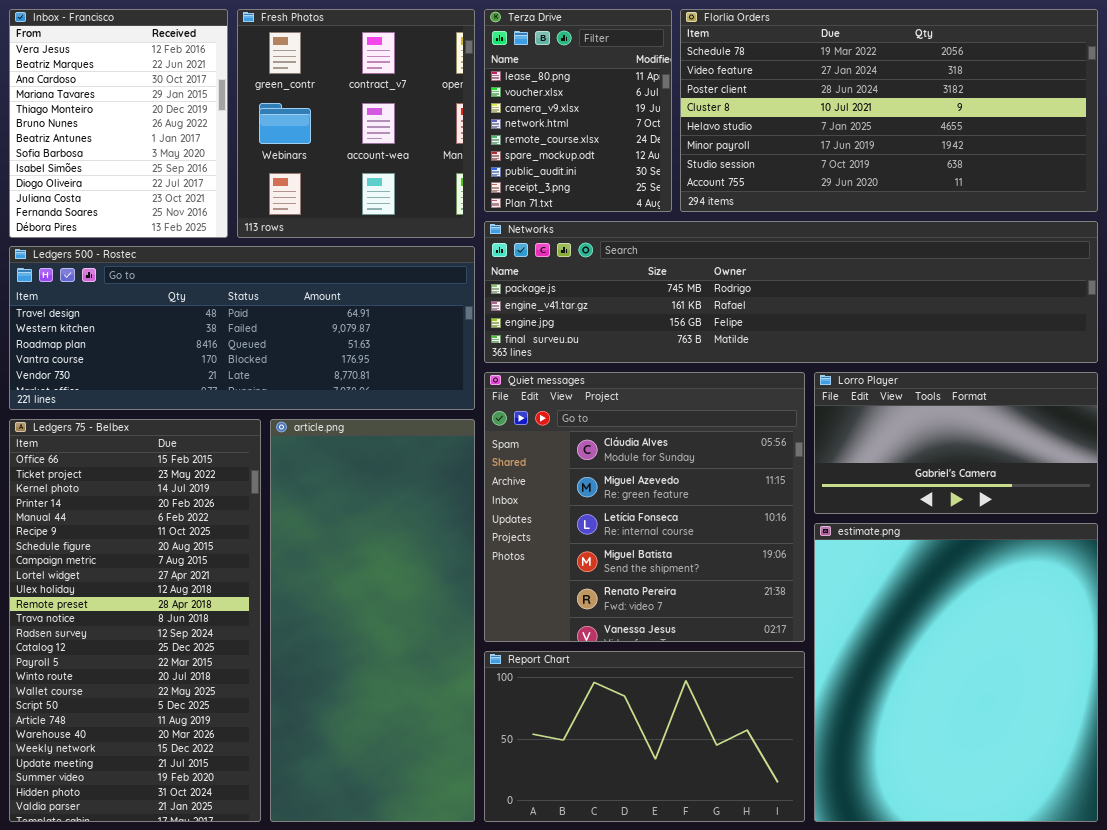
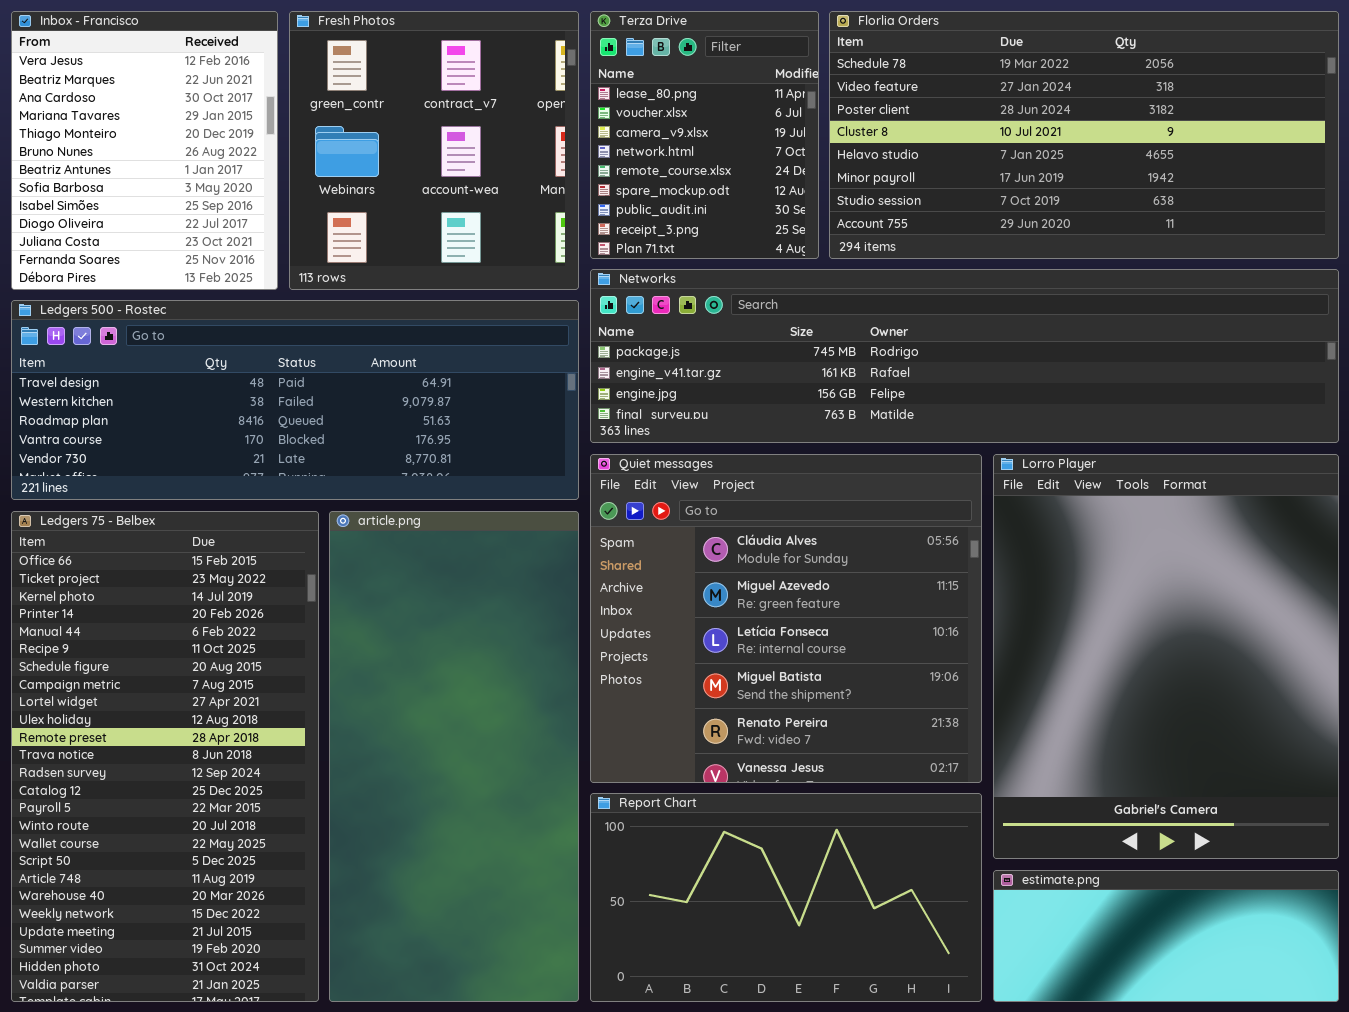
Lorro Player: [814,372,1098,514] -> [993,454,1339,859], resized
estimate.png: [814,523,1098,822] -> [993,870,1339,1002], resized

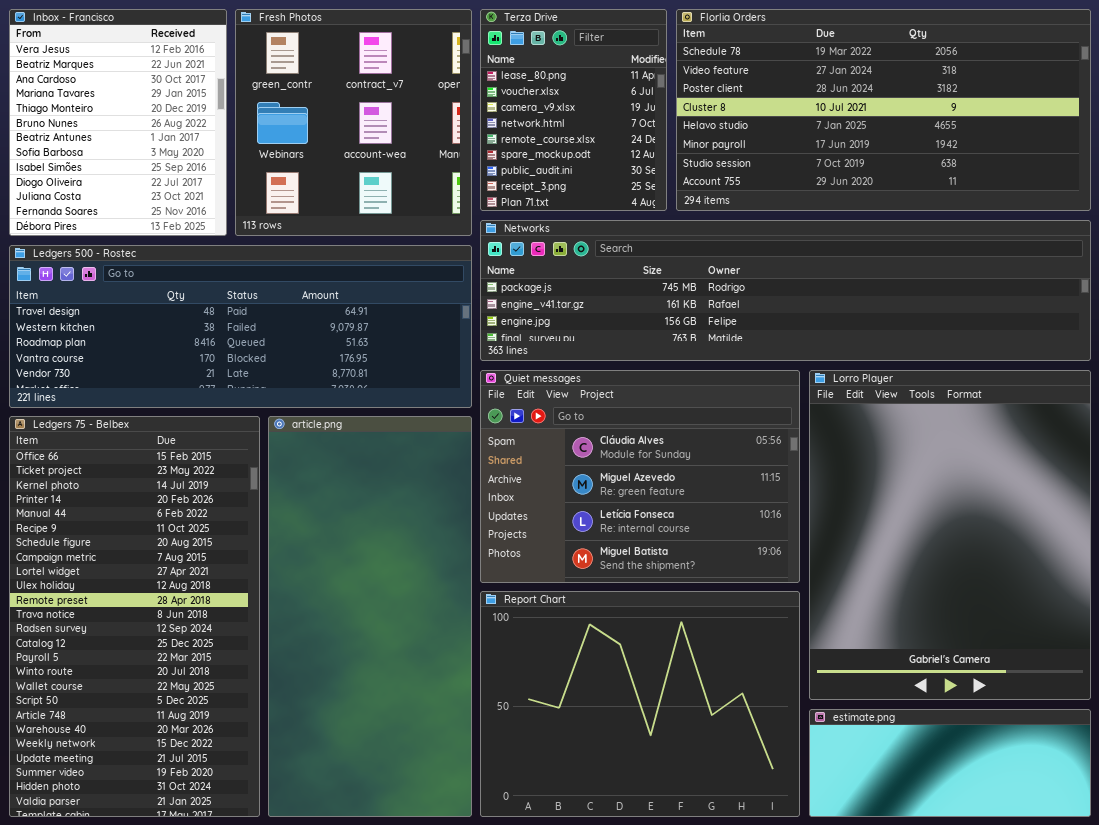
Quiet messages: [590,454,982,783] -> [480,370,800,583], resized
Report Chart: [590,793,982,1002] -> [480,591,800,817], resized

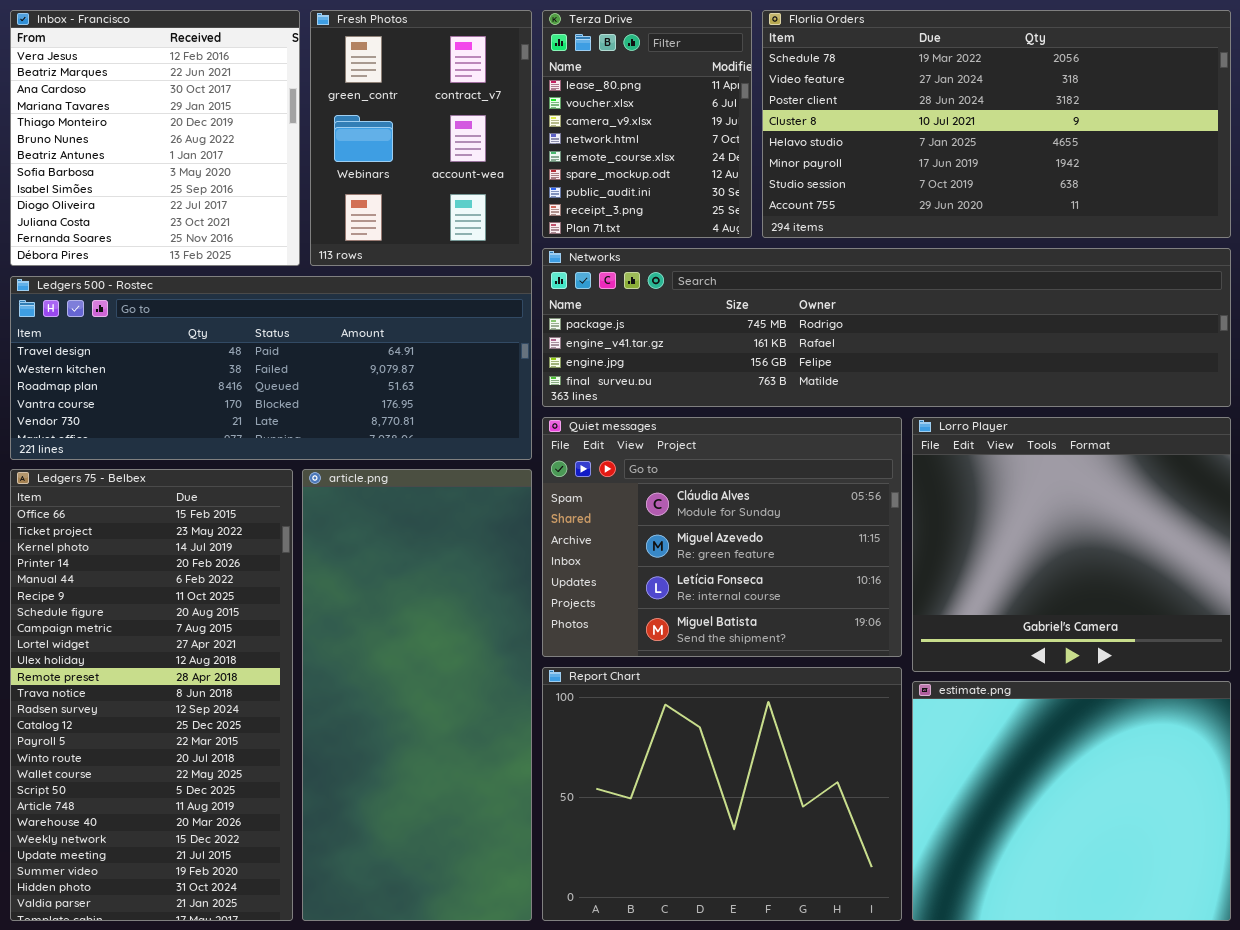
Inbox - Francisco: [9,9,227,236] -> [10,10,300,266], resized
Fresh Photos: [235,9,472,236] -> [310,10,532,266], resized
Lorro Player: [809,370,1091,700] -> [912,417,1231,672], resized
estimate.png: [809,709,1091,817] -> [912,681,1231,921], resized

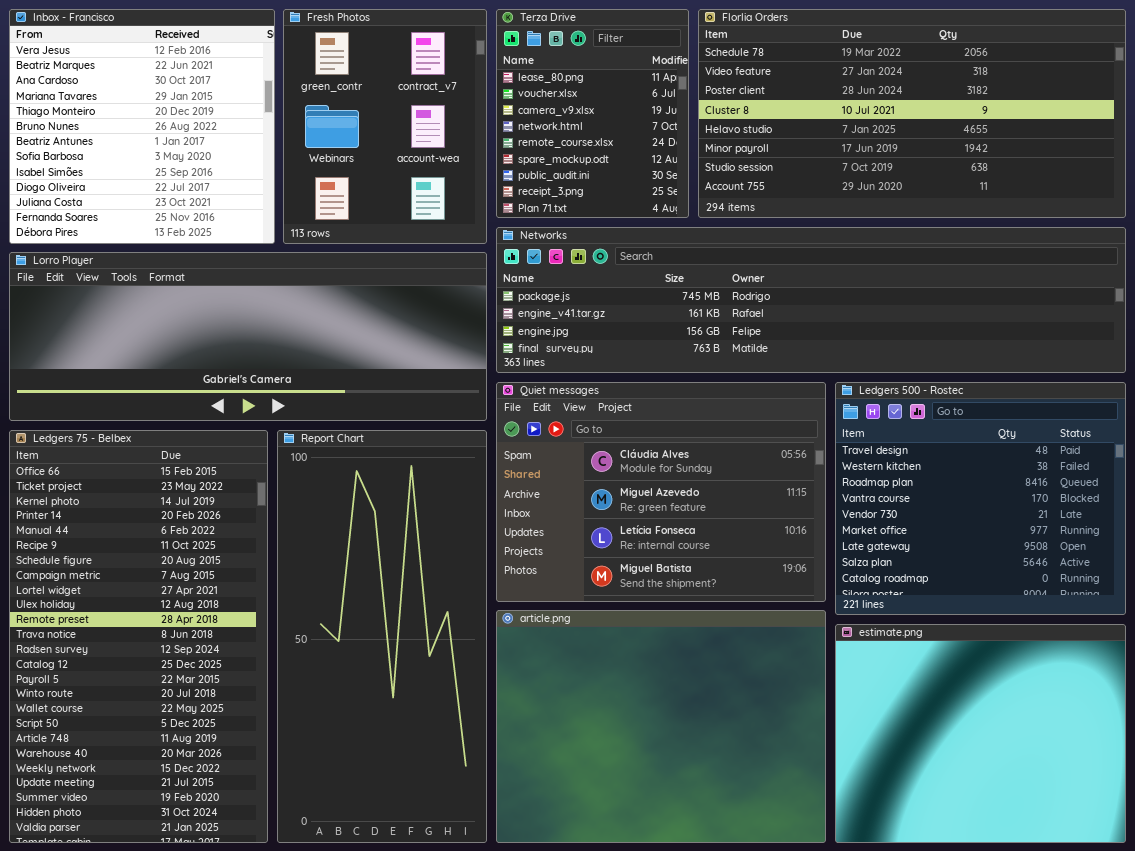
Ledgers 500 - Rostec: [10,276,532,460] -> [835,382,1126,615], moved, resized
Lorro Player: [912,417,1231,672] -> [9,252,487,421], moved, resized
article.png: [302,469,532,921] -> [496,610,826,843], moved, resized
Report Chart: [542,667,902,921] -> [277,430,487,843], moved, resized

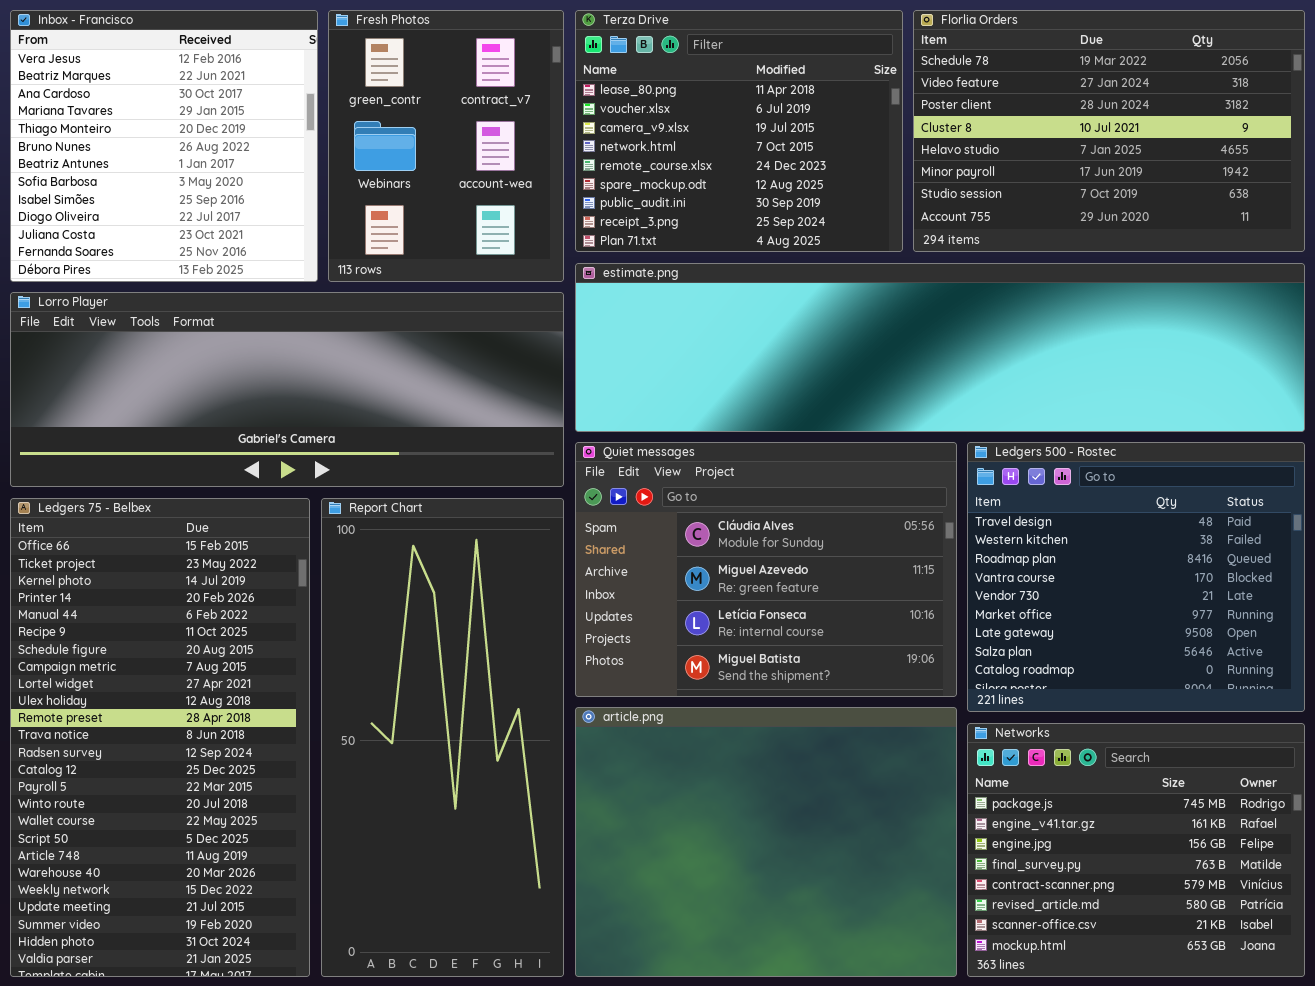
Terza Drive: [496,9,689,218] -> [575,10,903,252], resized
Florlia Orders: [698,9,1126,218] -> [913,10,1305,252], resized
Networks: [496,227,1126,373] -> [967,723,1305,977], moved, resized
estimate.png: [835,624,1126,843] -> [575,263,1305,432], moved, resized

